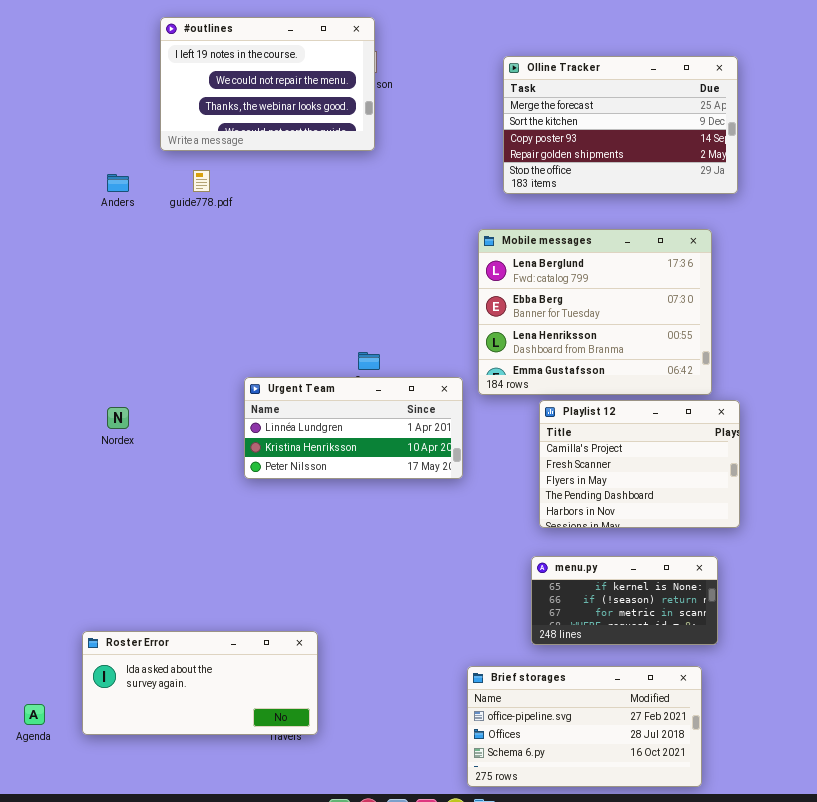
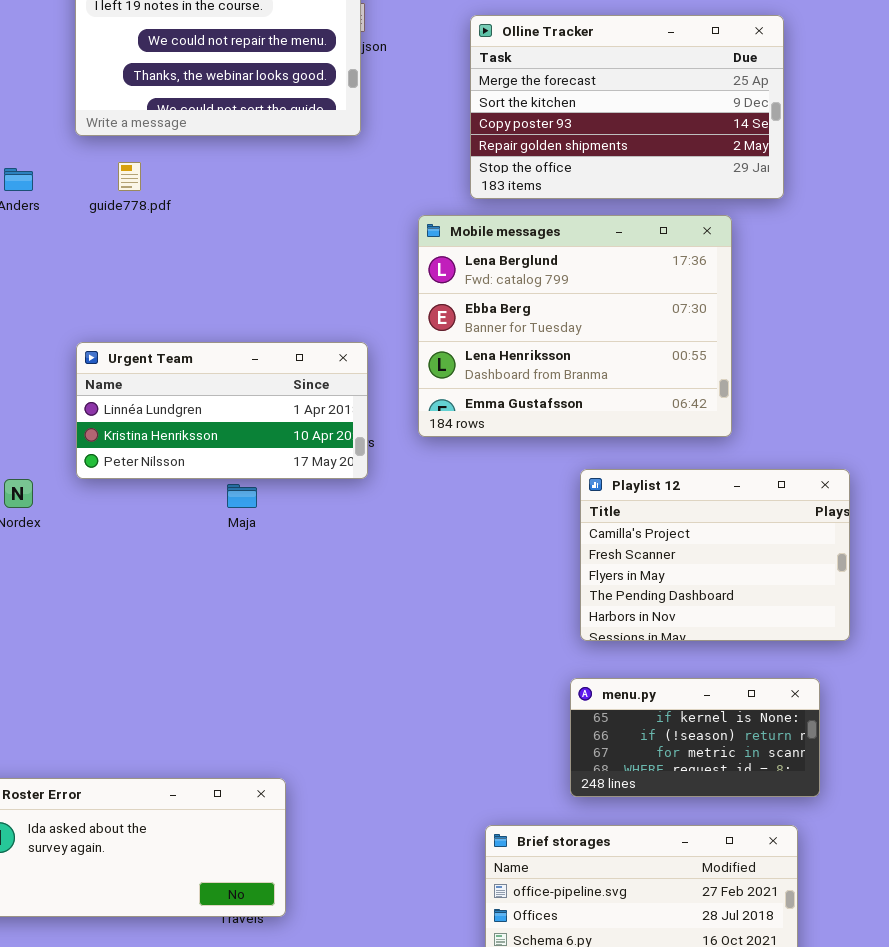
Olline Tracker: [503,56,738,194] -> [470,15,784,199], moved
Mobile messages: [478,229,712,395] -> [418,215,732,437], moved
Urgent Team: [244,377,463,479] -> [76,342,368,479], moved

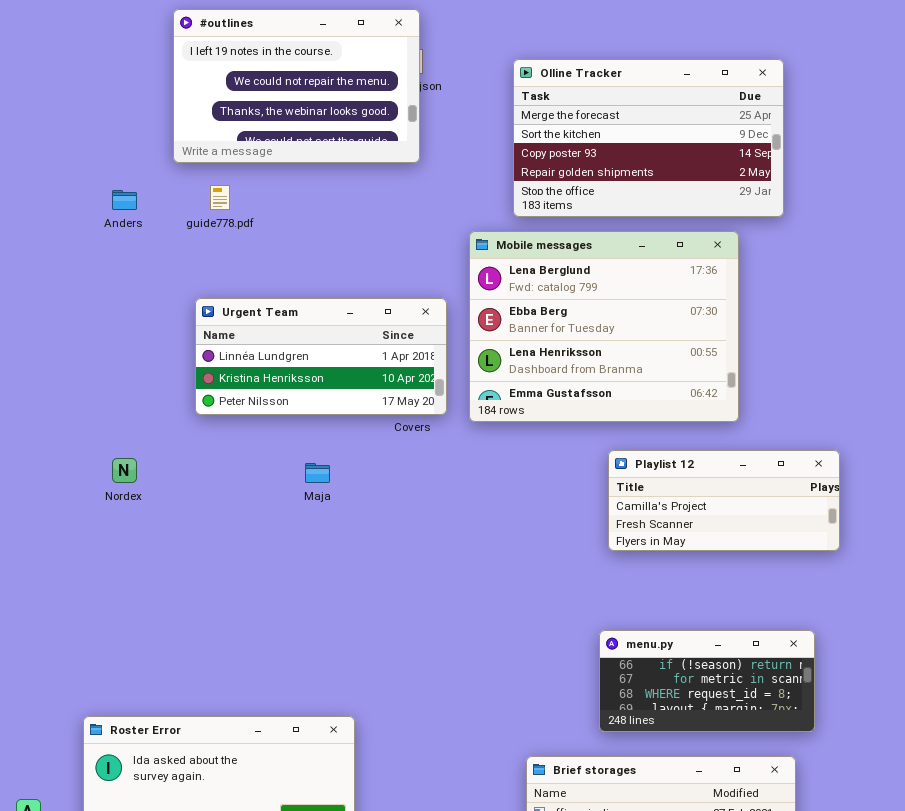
Urgent Team: [76,342,368,479] -> [195,298,447,415], moved
Playlist 12: [580,469,850,641] -> [608,450,840,551], resized
menu.py: [570,678,820,797] -> [599,630,815,732], scrolled down 1 row

